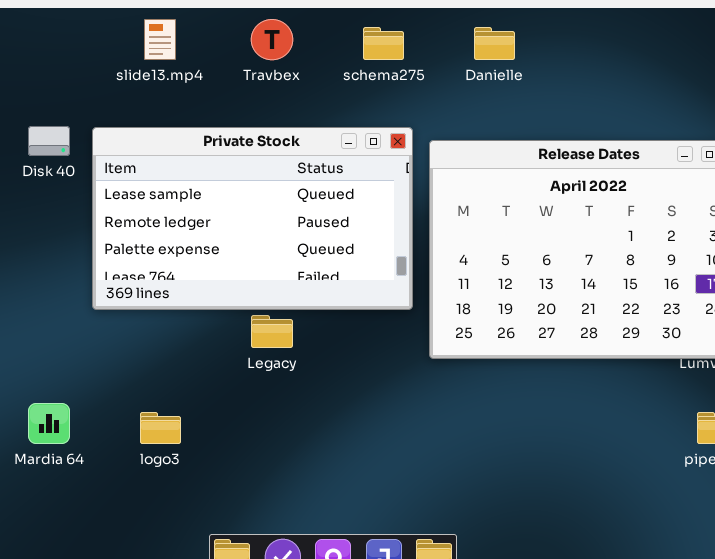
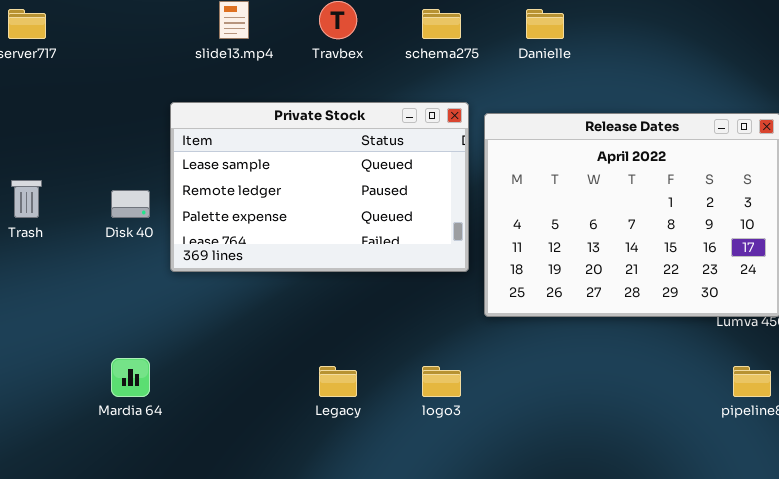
Disk 40: [28,126,70,156] -> [111,190,150,218], moved
Legacy: [251,315,293,348] -> [319,366,357,397], moved
logo3: [140,412,181,444] -> [422,366,461,397], moved

